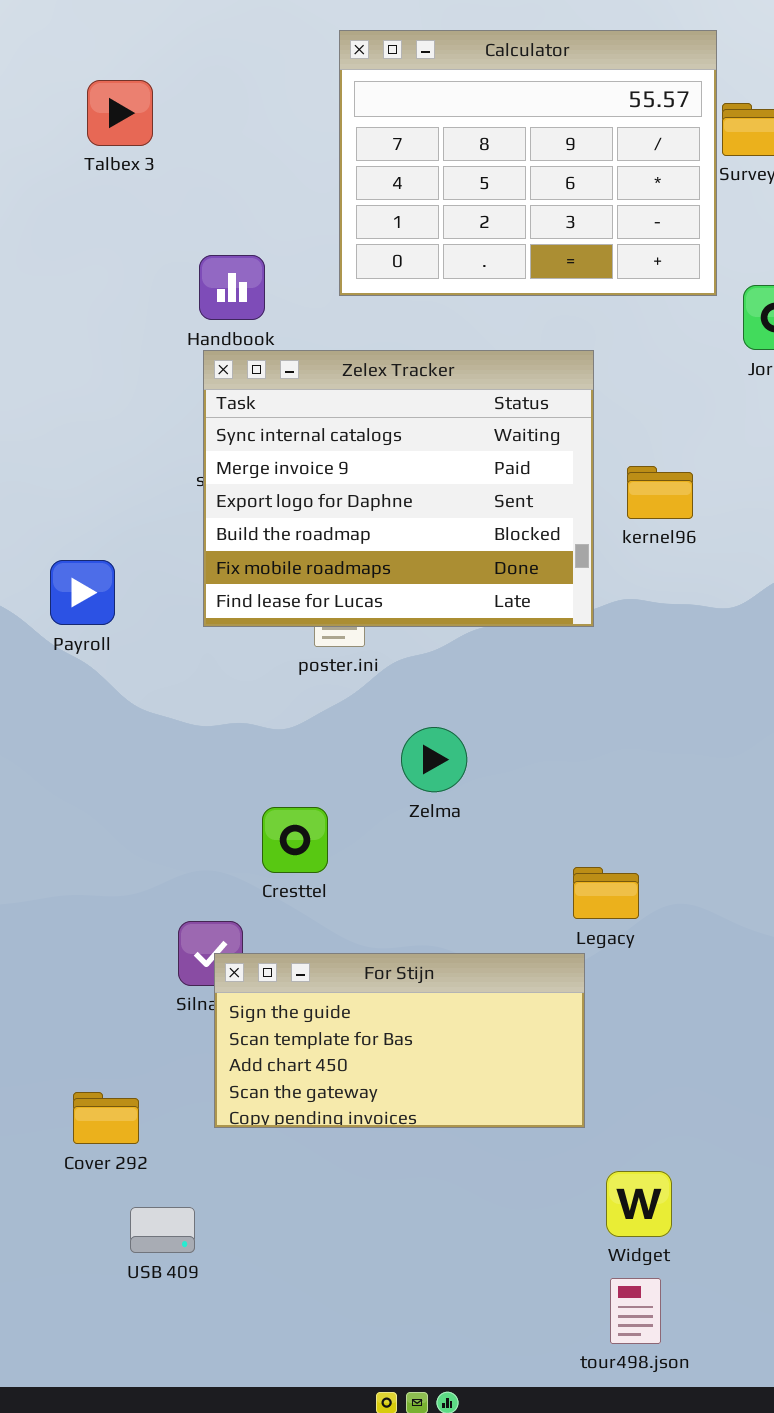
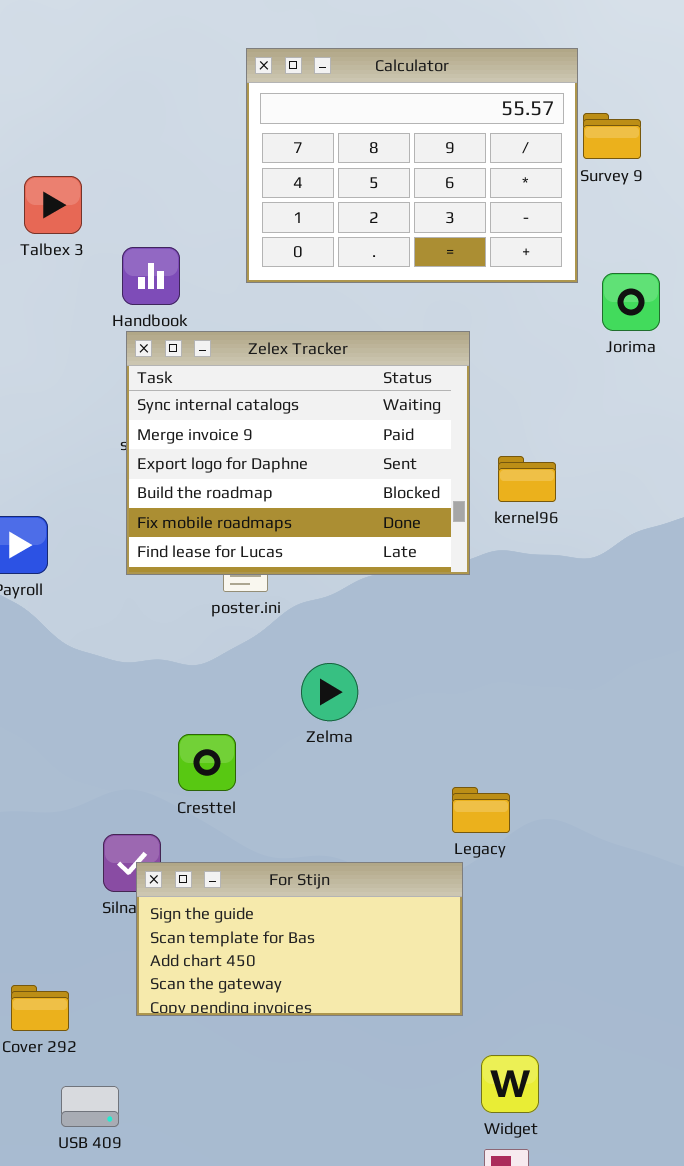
Talbex 3: [87,80,153,146] -> [24,176,82,234], moved
kernel96: [627,466,693,519] -> [498,456,556,502], moved

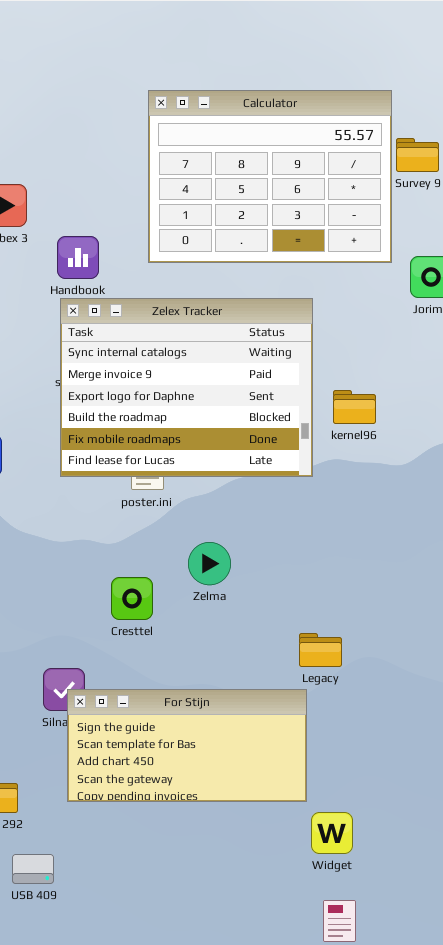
Cresttel: [178,734,236,791] -> [111,577,153,620], moved
Widget: [481,1055,539,1113] -> [311,812,353,854], moved

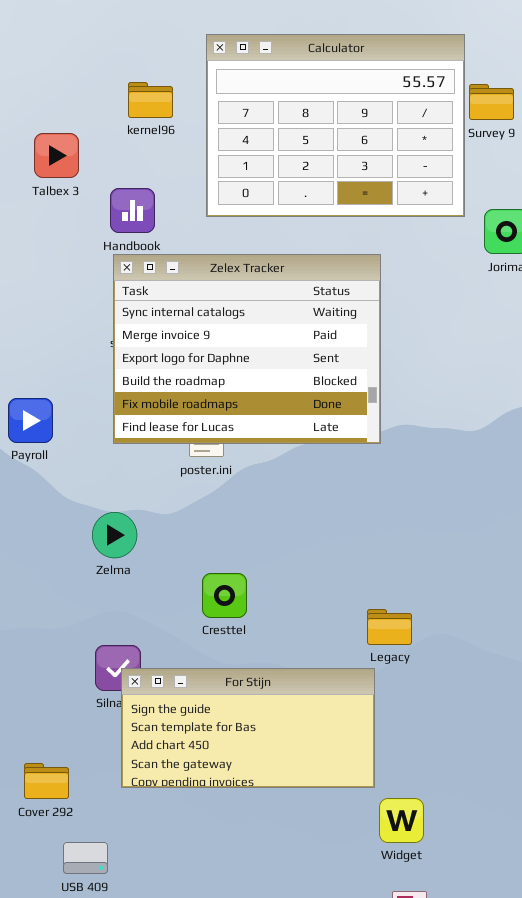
kernel96: [333,390,376,424] -> [128,82,173,118], moved
Zelma: [188,542,231,585] -> [92,512,137,558], moved
Cresttel: [111,577,153,620] -> [202,573,247,618], moved

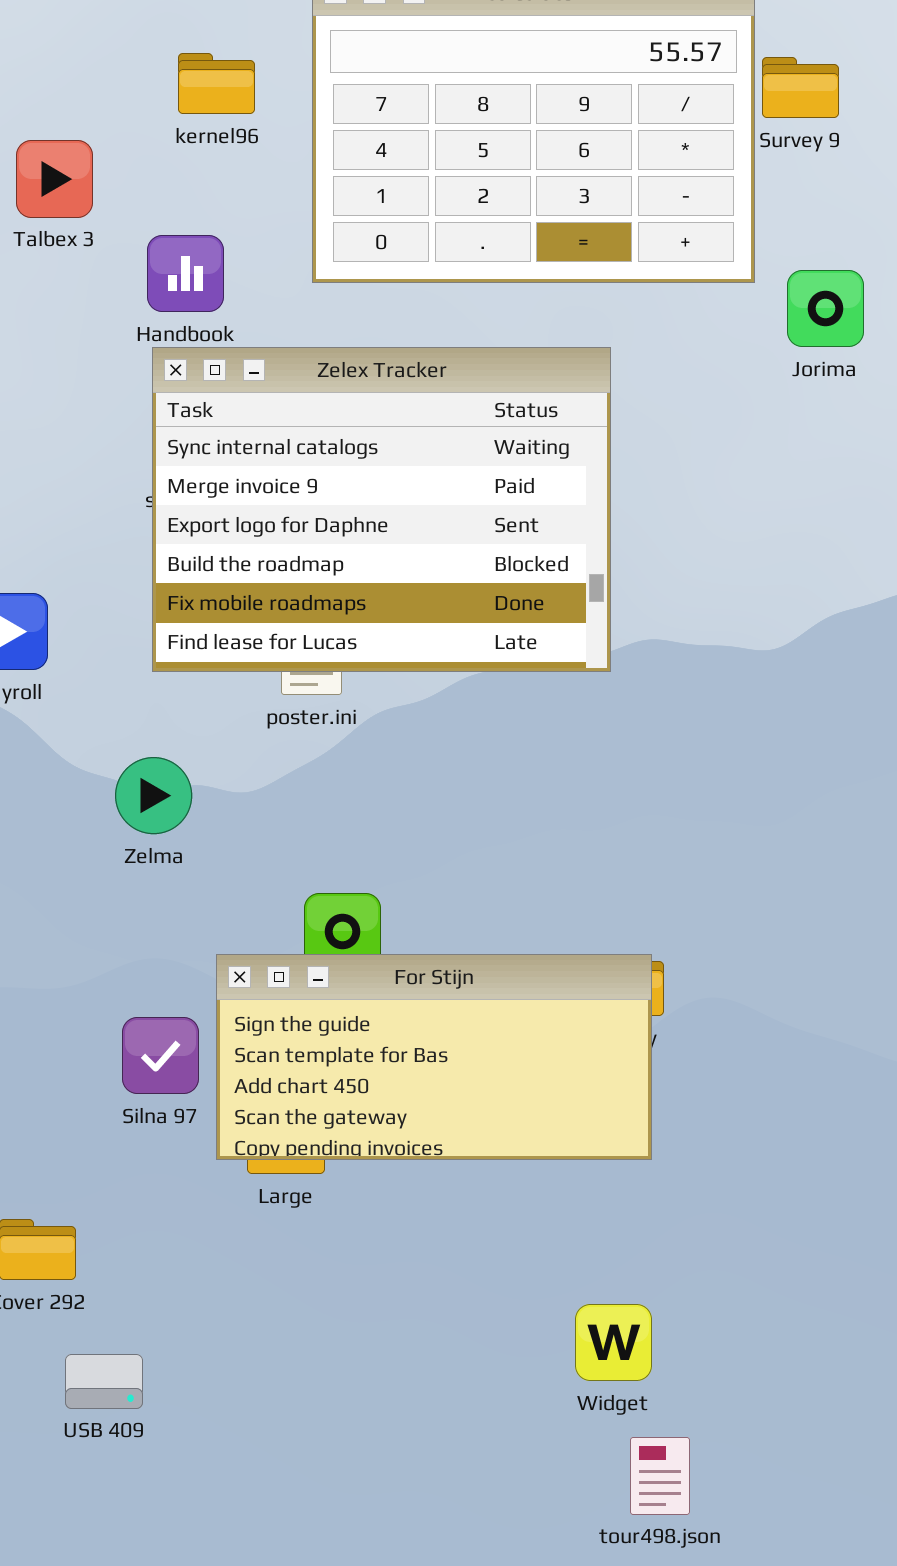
Zelma: [92,512,137,558] -> [115,757,192,834], moved
For Stijn: [121,668,375,788] -> [216,954,652,1160], moved
Widget: [379,798,424,843] -> [575,1304,652,1381], moved

